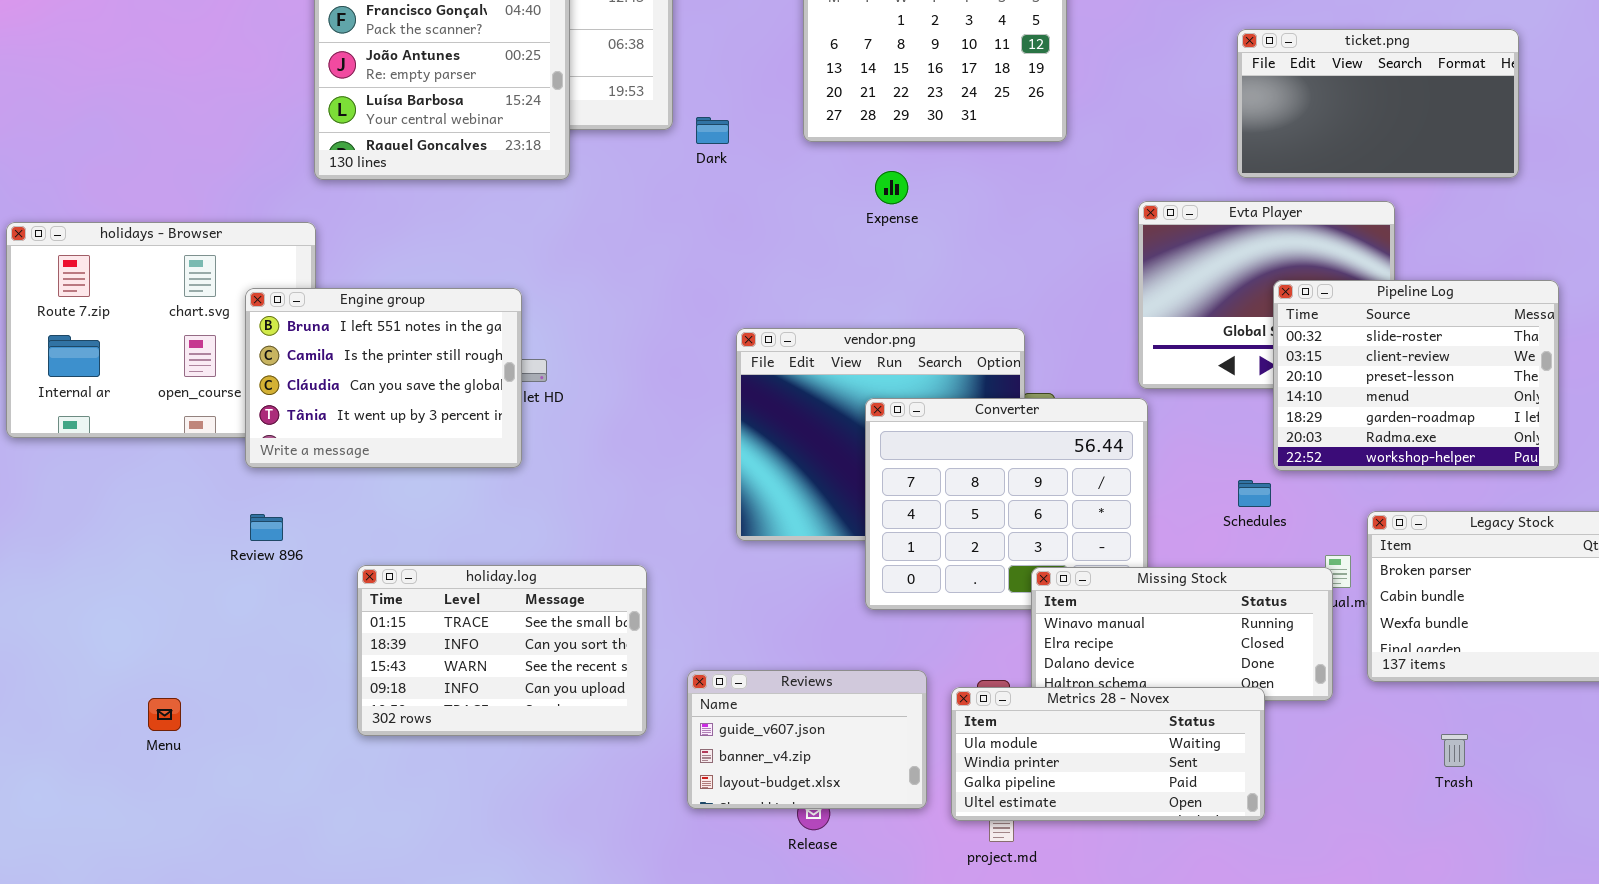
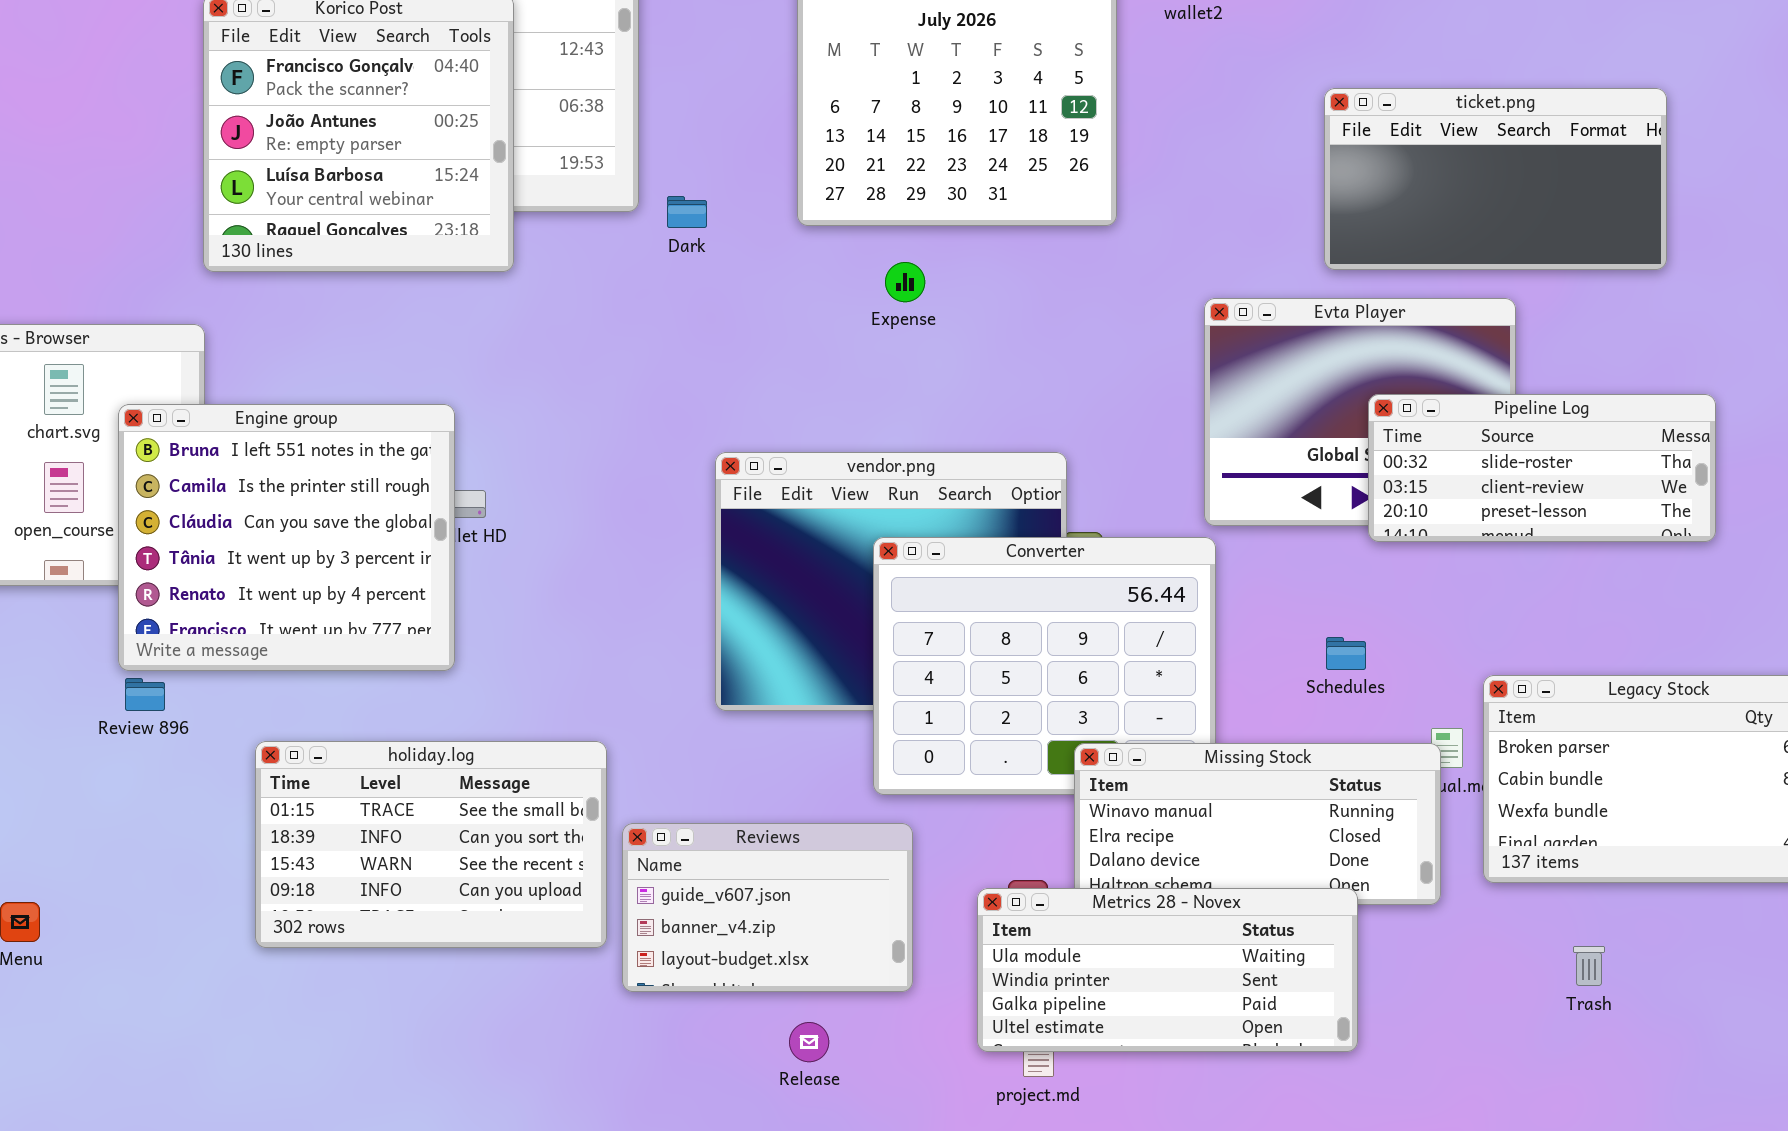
Pipeline Log: [1273,280,1559,471] -> [1368,394,1716,542], resized
Engine group: [245,288,522,468] -> [118,404,455,671], resized
Reviews: [687,670,927,809] -> [622,823,913,992], moved

